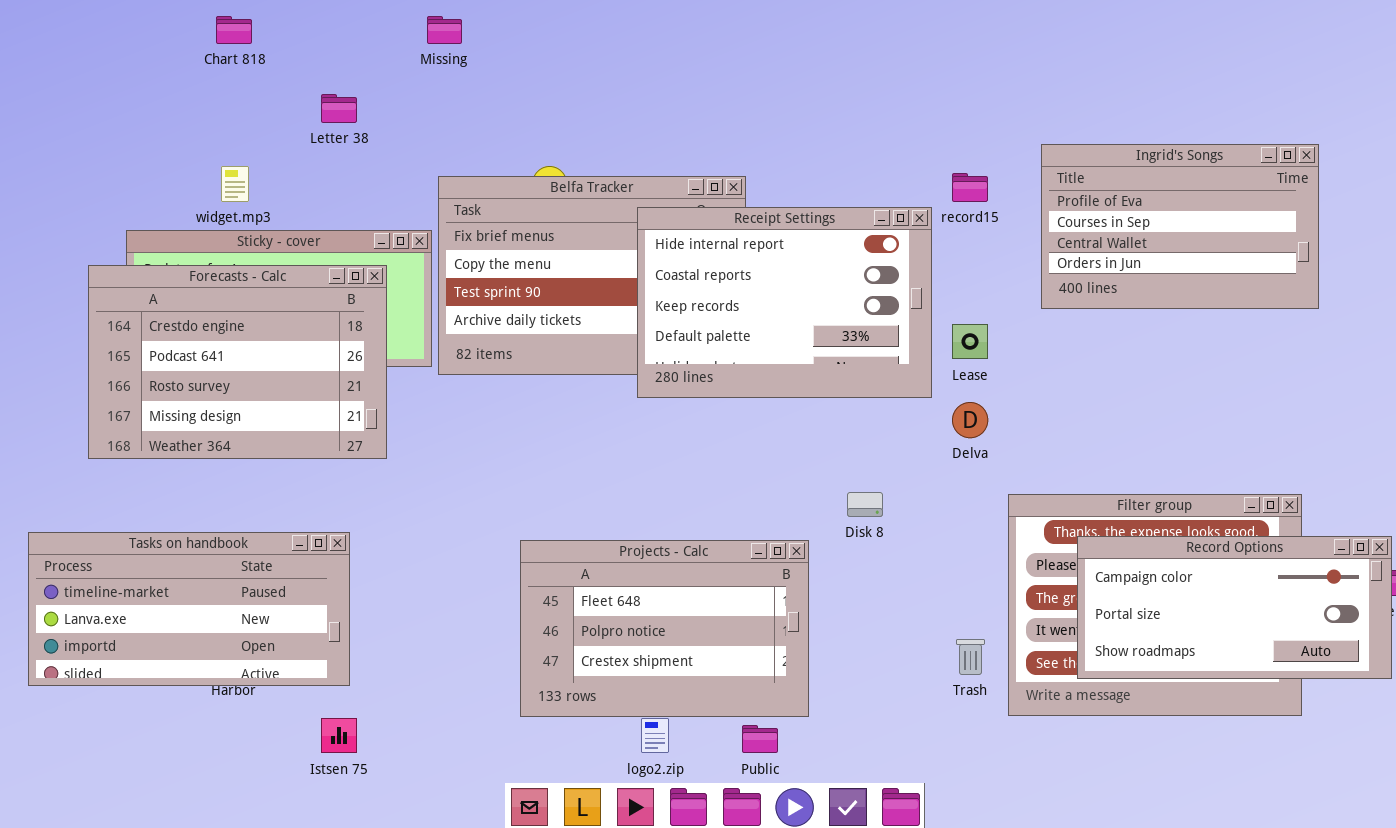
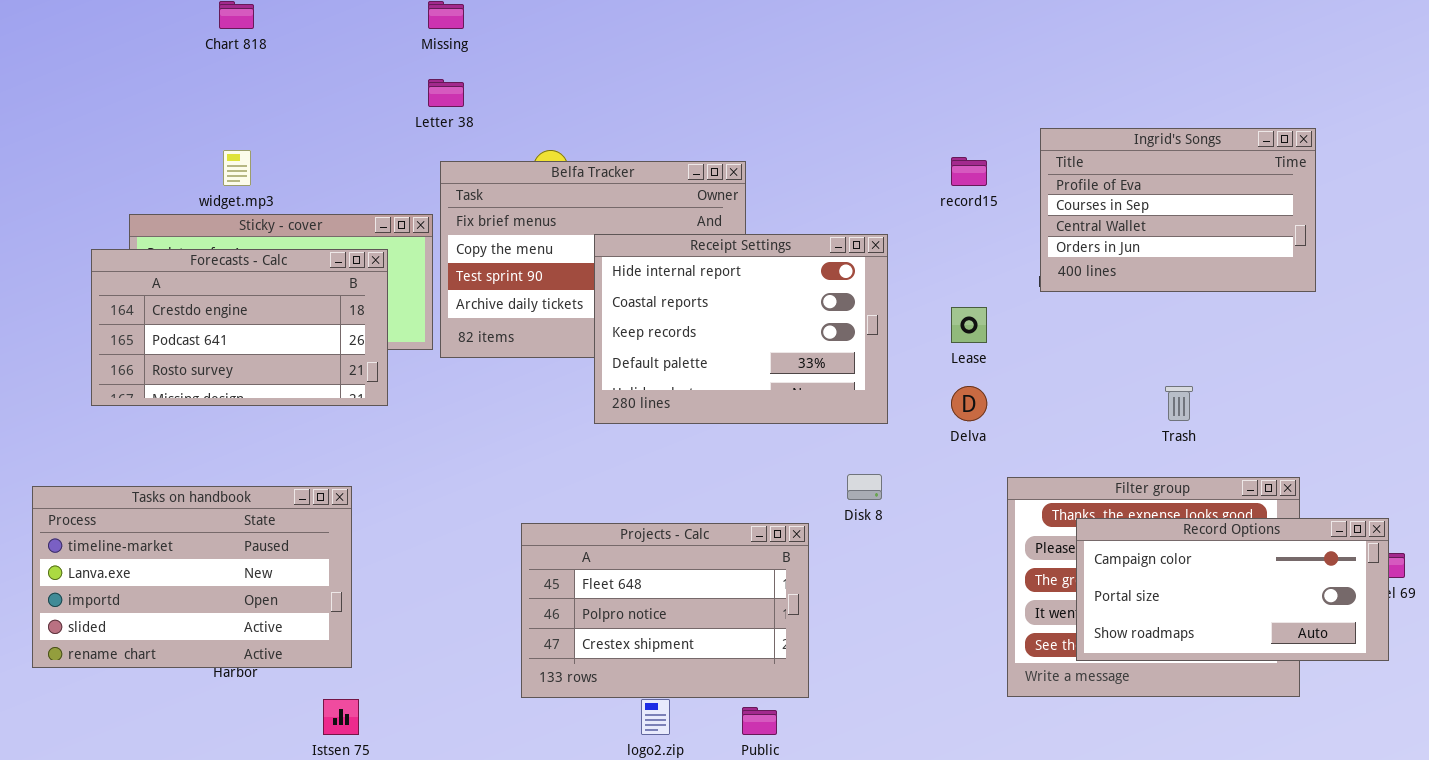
Letter 38: [321,94,357,123] -> [428,79,464,107], moved
Receipt Settings: [637,207,932,398] -> [594,234,888,424], moved
Forecasts - Calc: [88,265,387,459] -> [91,249,388,406], resized
Tasks on handbook: [28,532,350,686] -> [32,486,352,668], resized
Trash: [956,639,985,675] -> [1165,386,1193,421], moved

